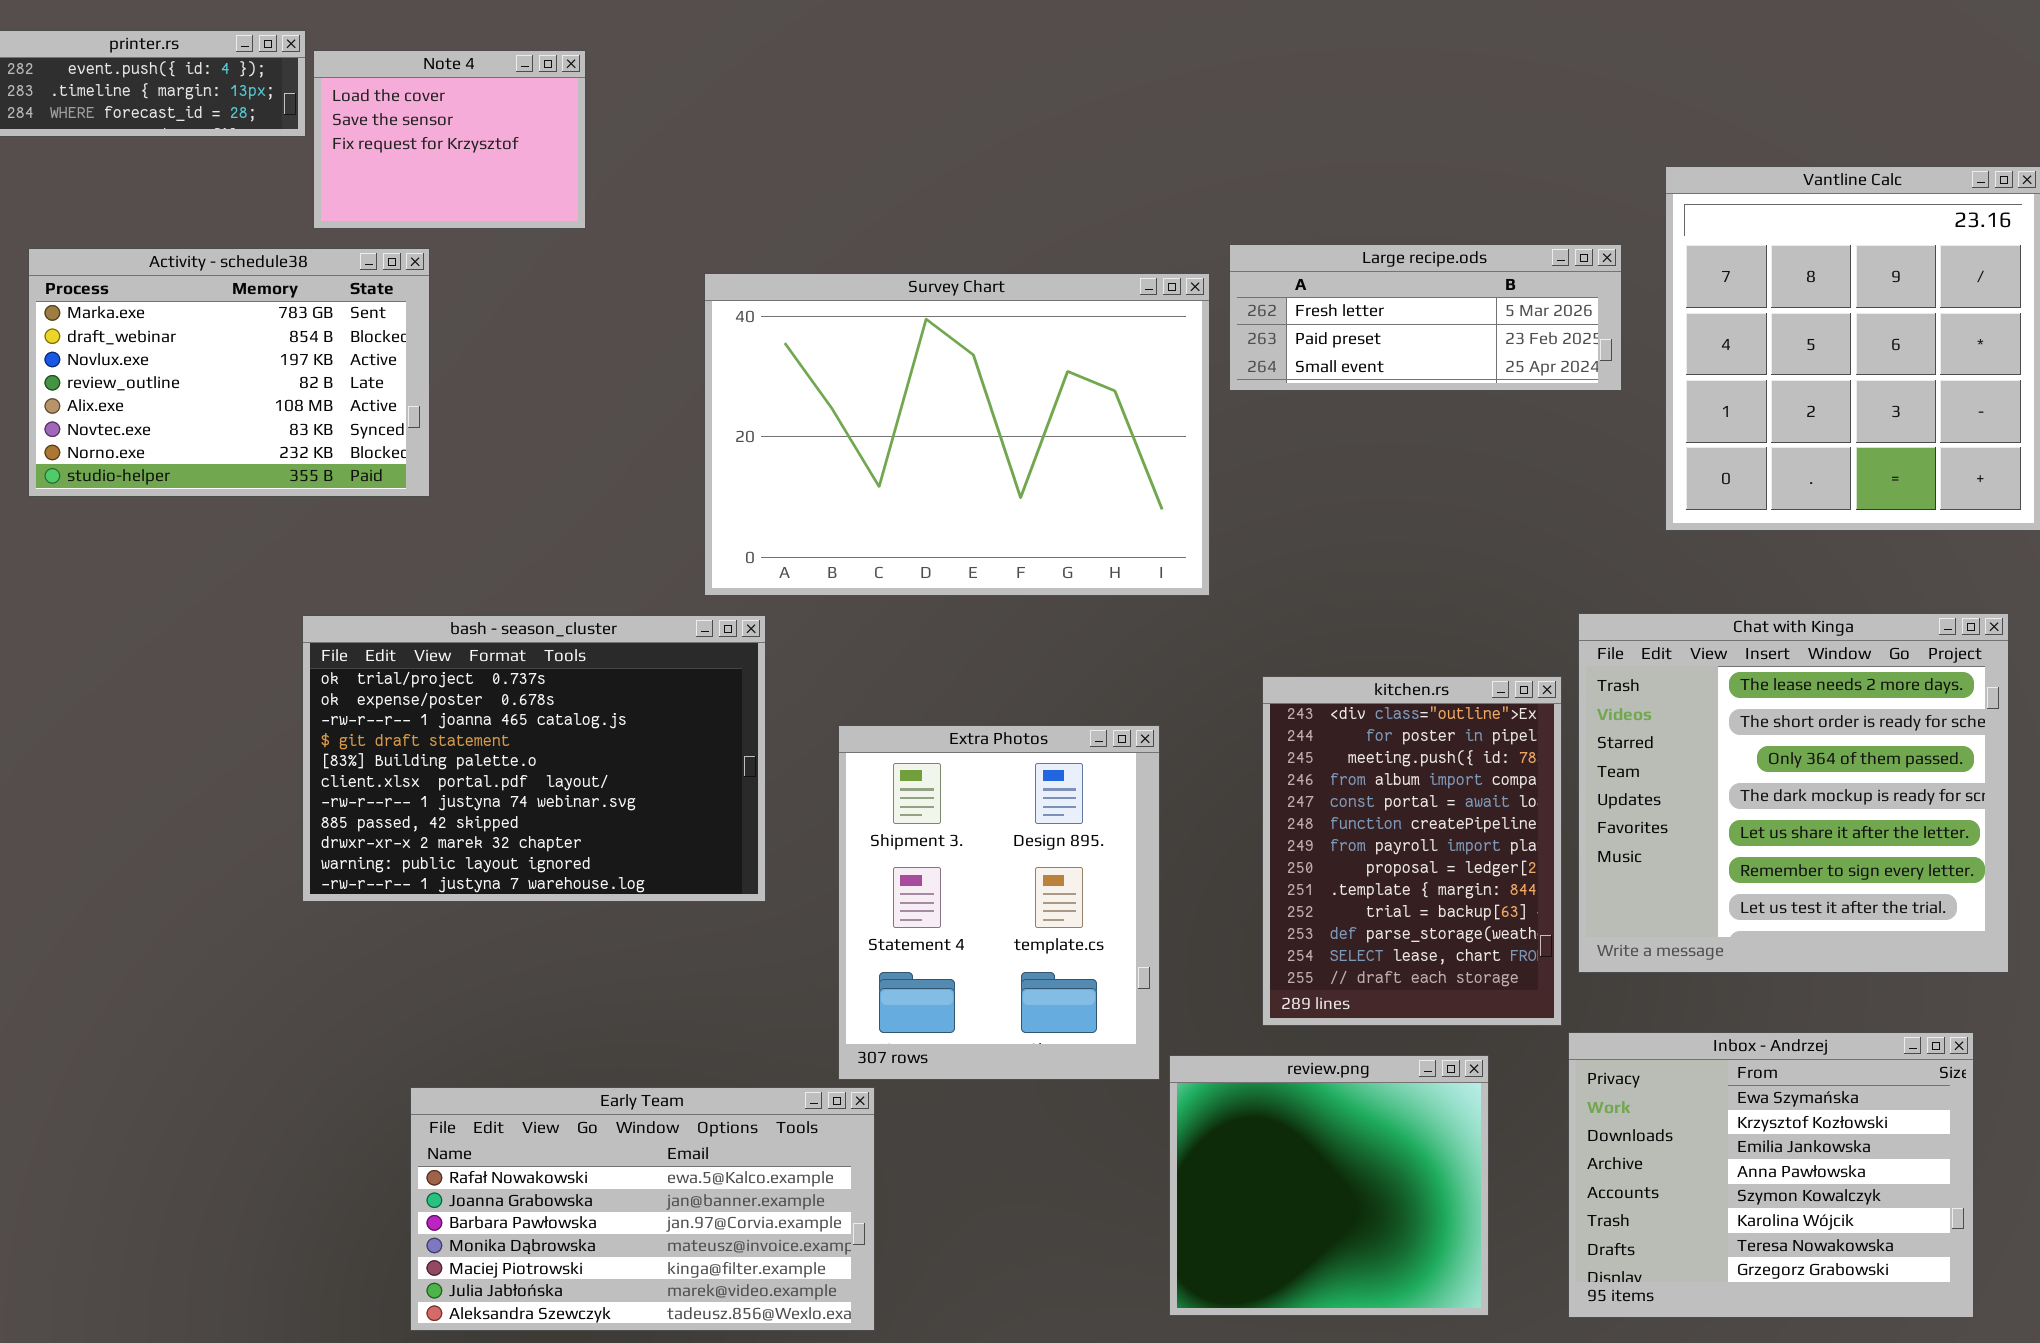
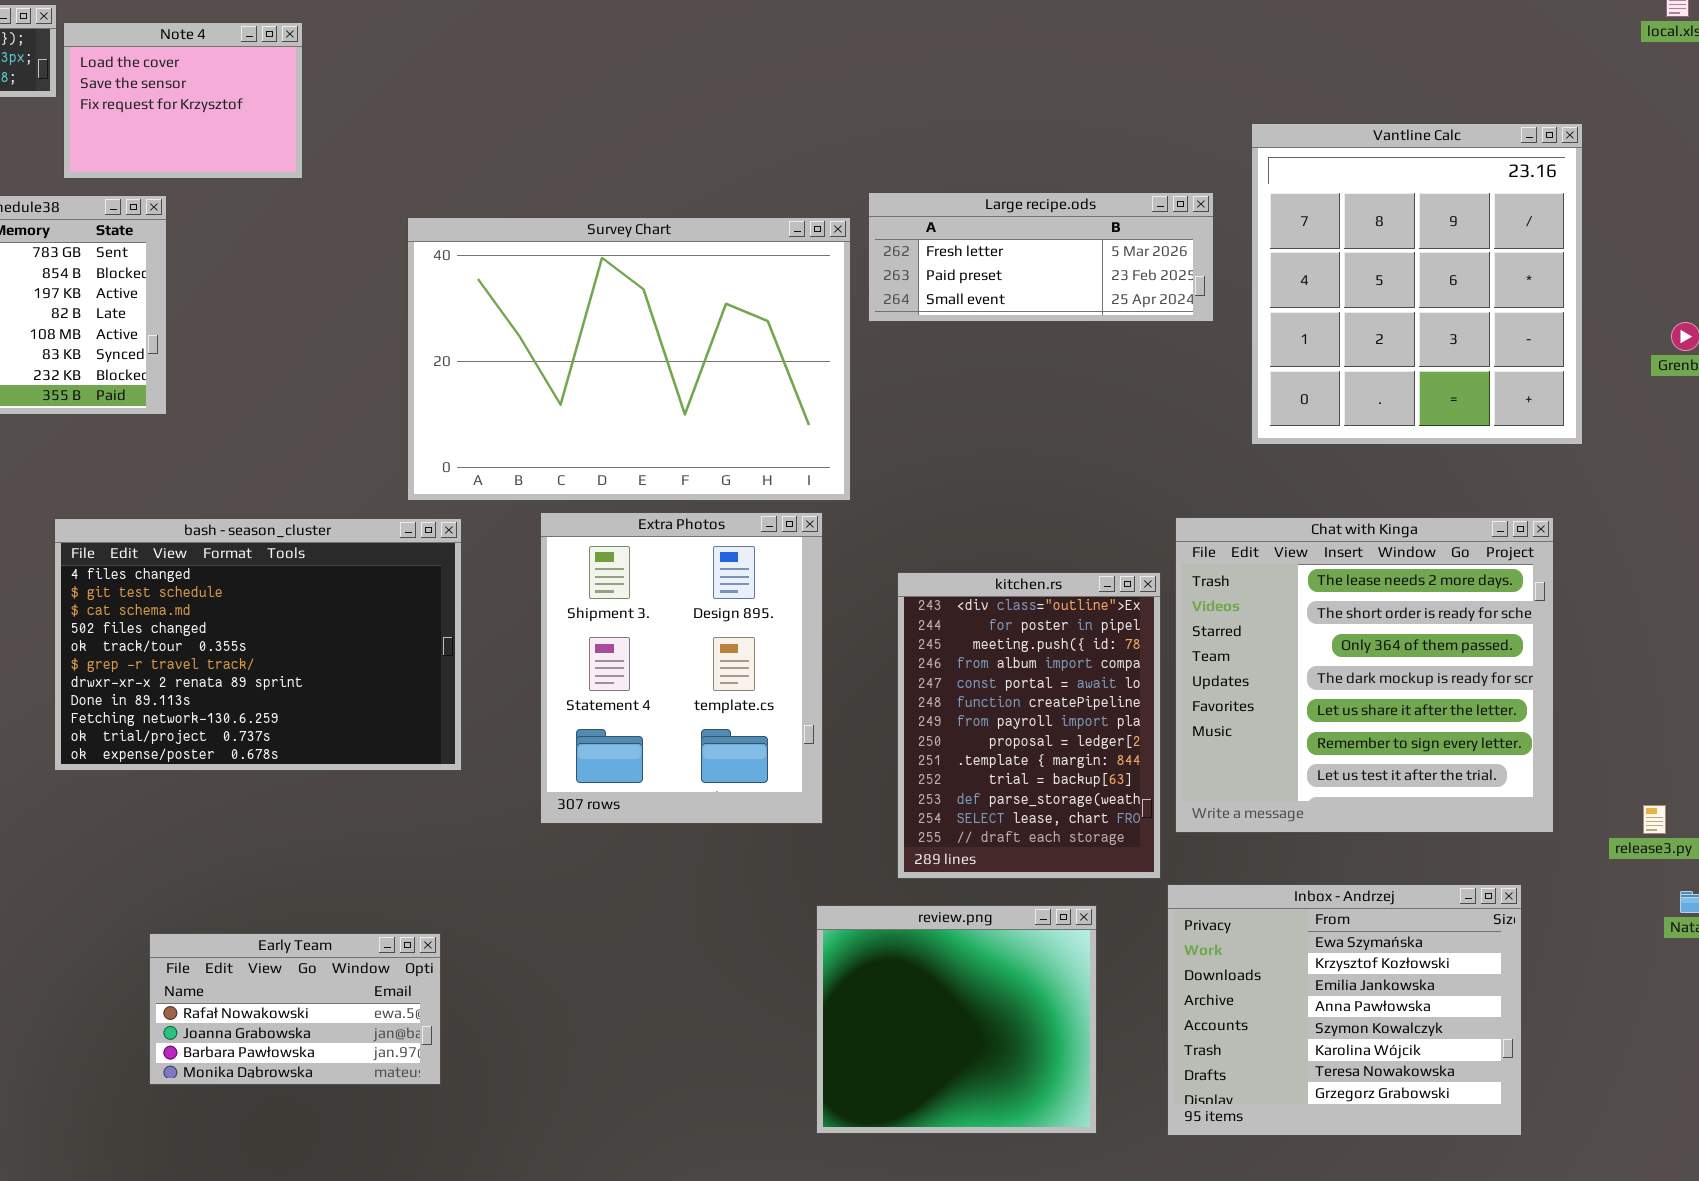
bash - season_cluster: [302,615,766,902] -> [54,518,462,771], scrolled up 9 rows
Extra Photos: [838,725,1160,1080] -> [540,512,823,824], moved
Early Team: [410,1087,875,1331] -> [149,933,441,1085], resized

